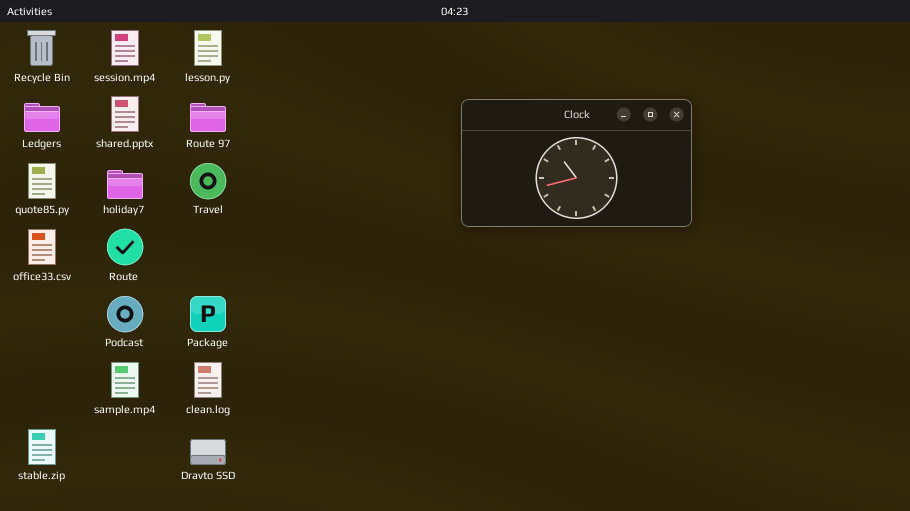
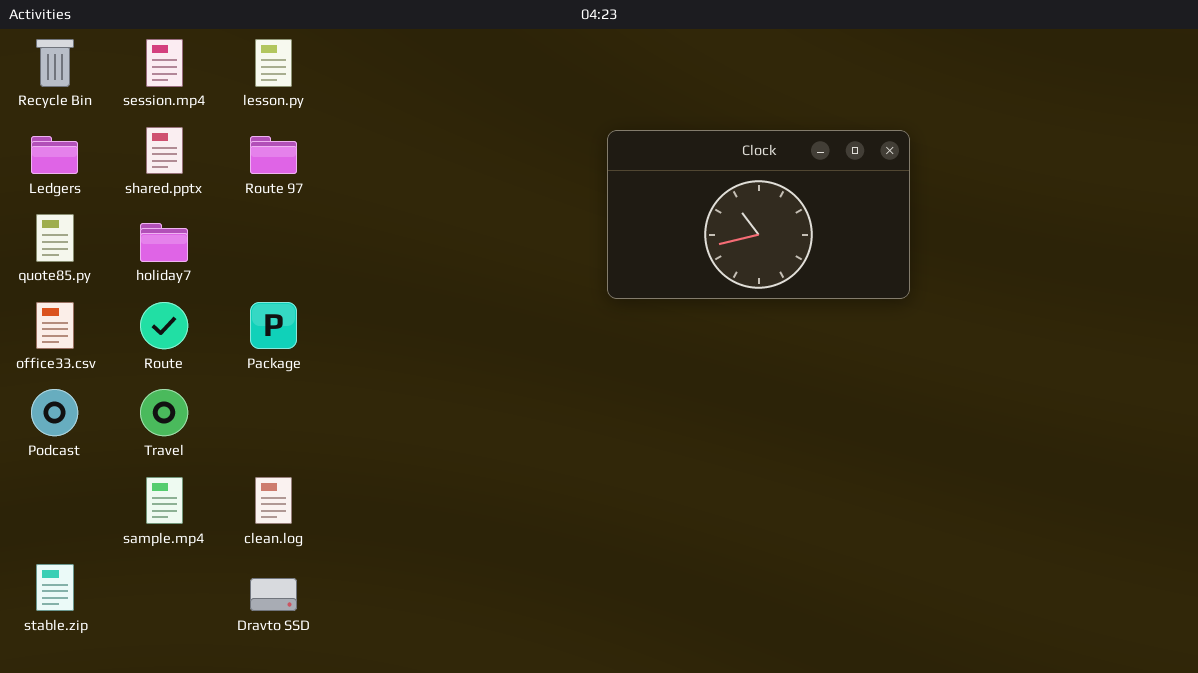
Travel: [190,163,226,199] -> [140,389,188,436], moved
Podcast: [107,296,143,332] -> [31,389,78,436], moved
Package: [190,296,226,332] -> [250,302,297,349], moved

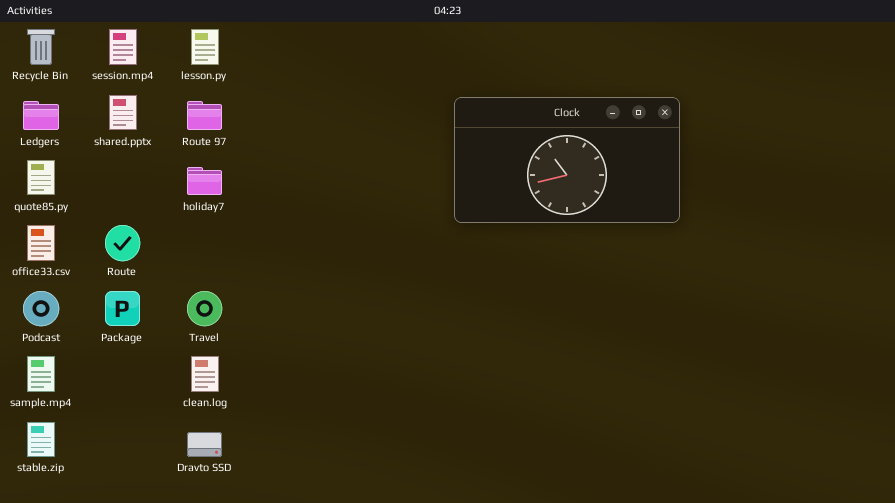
holiday7: [140,223,188,262] -> [187,167,222,195], moved
Package: [250,302,297,349] -> [105,291,140,326], moved
Travel: [140,389,188,436] -> [187,291,222,326], moved
sample.mp4: [146,477,183,524] -> [27,356,55,392], moved

